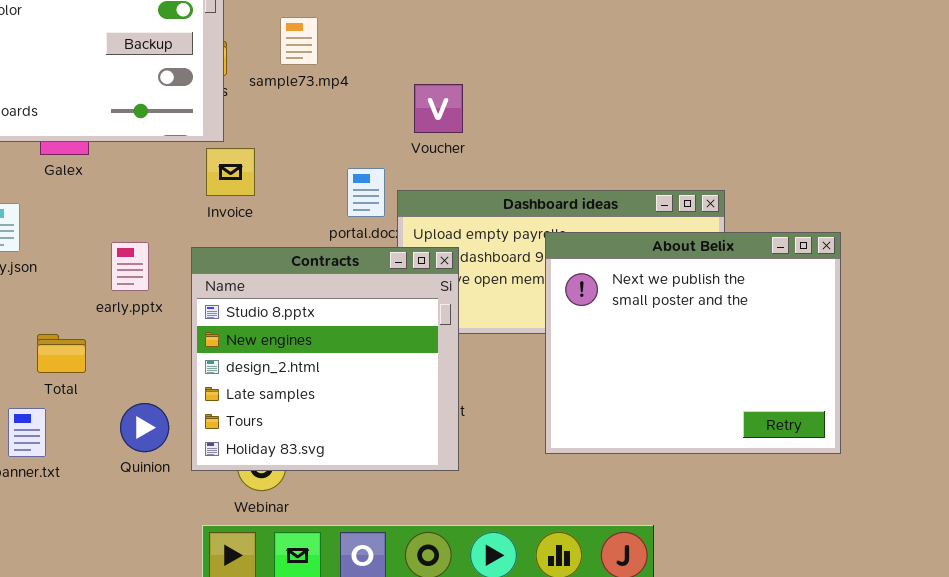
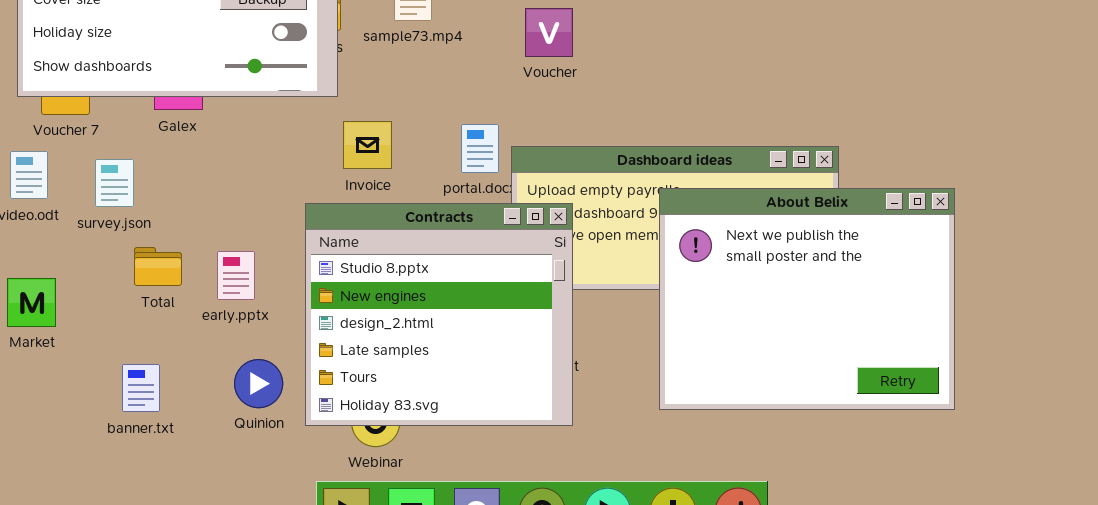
Voucher: [414,84,463,133] -> [525,8,573,57], moved
Invoice: [206,148,255,196] -> [343,121,392,169], moved
early.pptx: [111,242,149,291] -> [217,251,255,300], moved
Total: [37,334,86,373] -> [134,247,182,286], moved

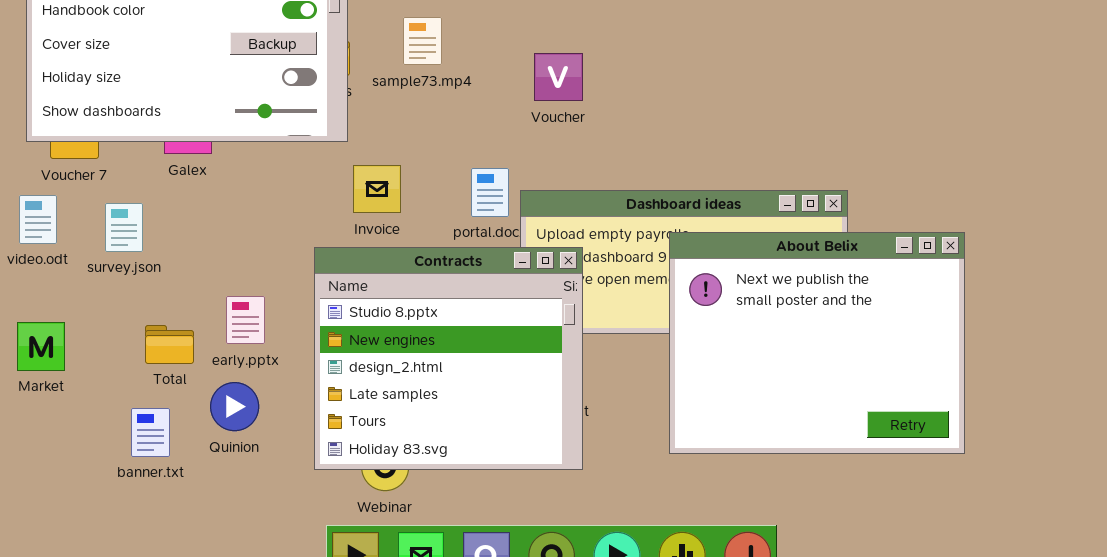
Total: [134,247,182,286] -> [145,325,194,364], moved
Quinion: [234,359,283,408] -> [210,382,259,431], moved

